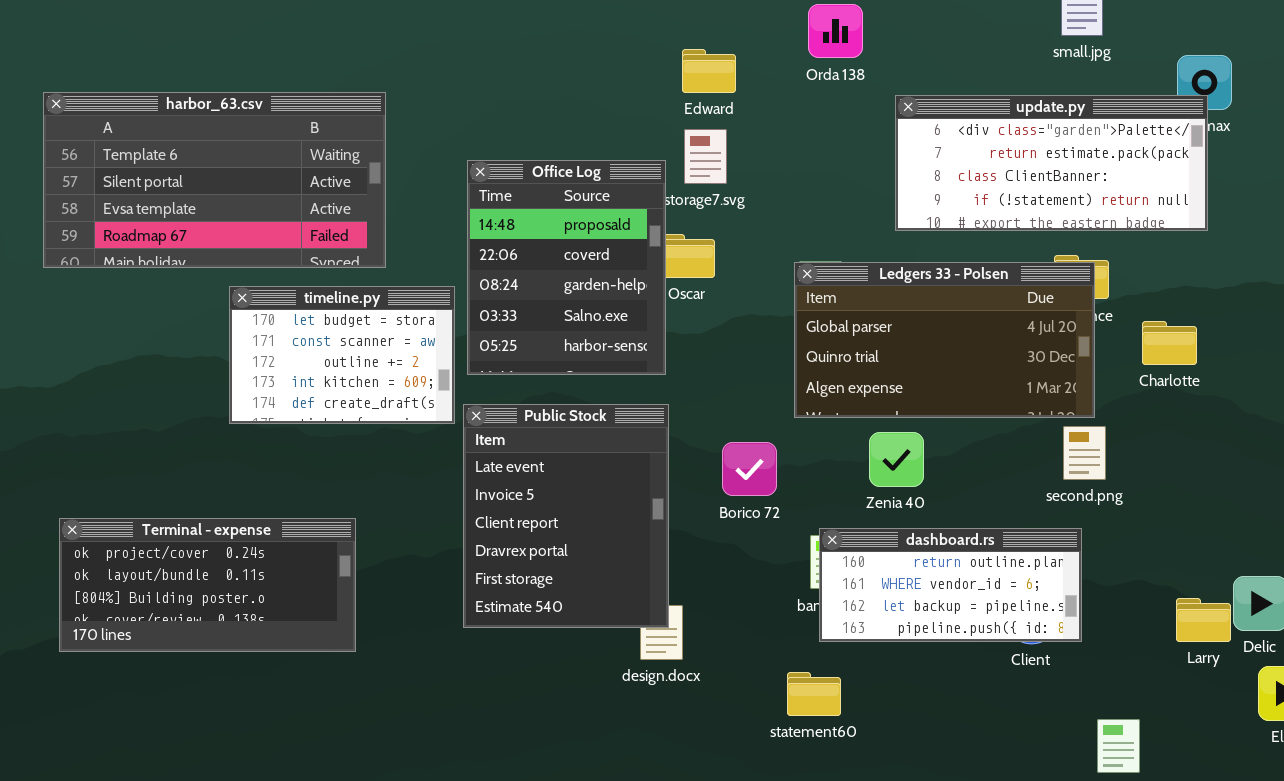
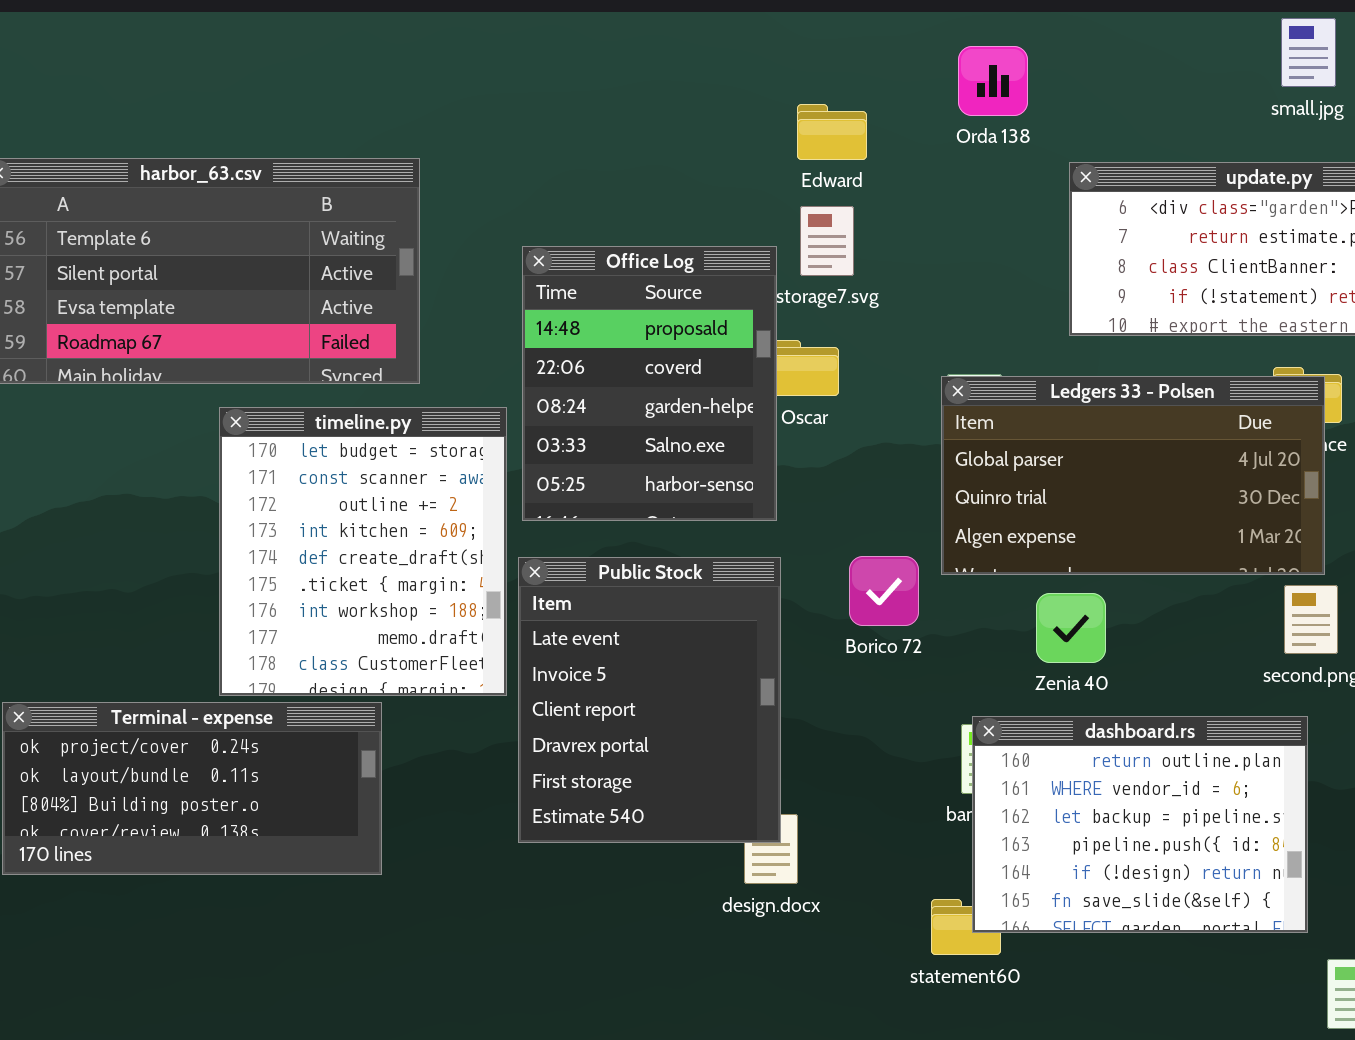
timeline.py: [229,286,455,424] -> [219,407,507,696], resized
Borico 72: [722,442,777,496] -> [849,556,919,626], moved
dashboard.rs: [819,528,1082,642] -> [972,716,1308,933], resized

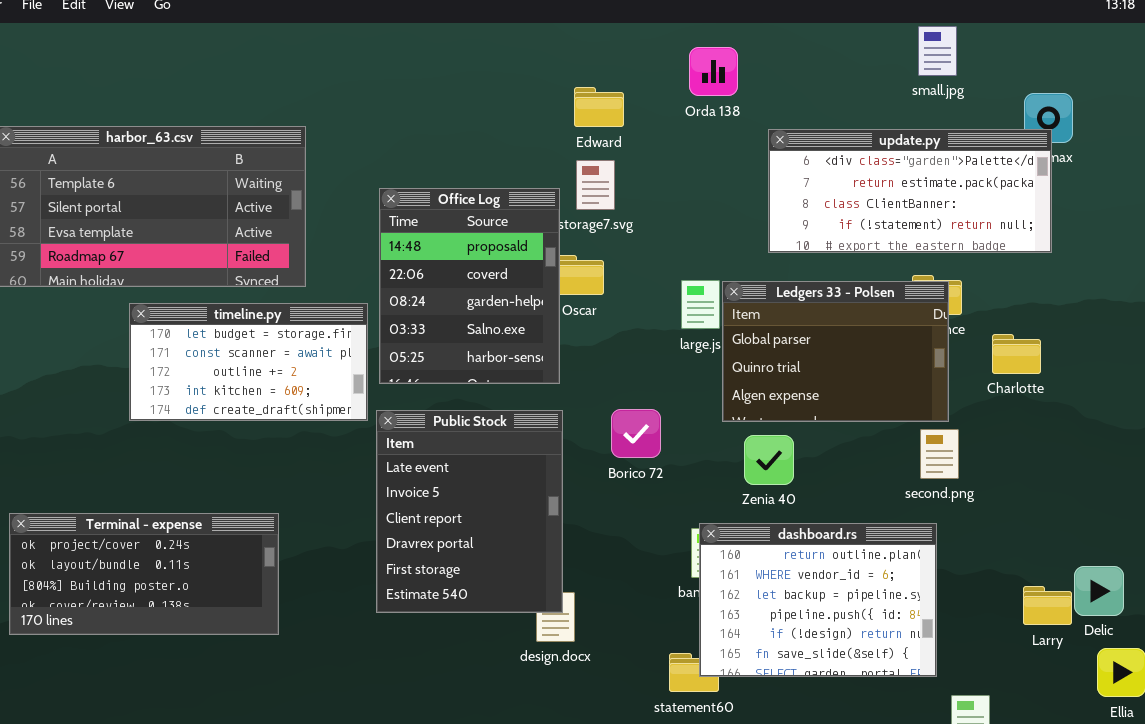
Ledgers 33 - Polsen: [941,376,1325,575] -> [722,281,949,422], resized
timeline.py: [219,407,507,696] -> [129,303,368,421], resized

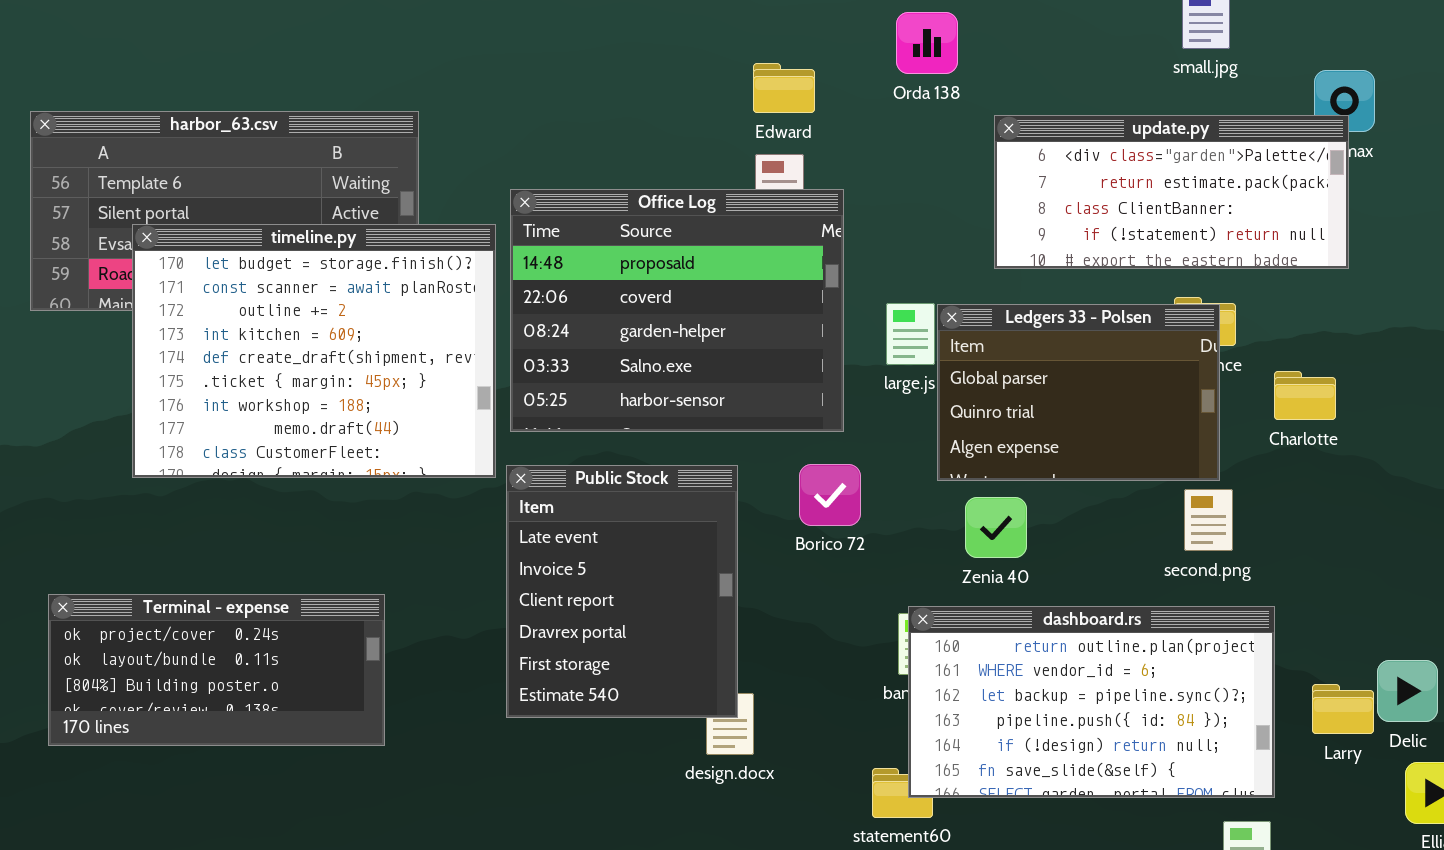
Office Log: [379,188,560,384] -> [510,189,844,432], resized
timeline.py: [129,303,368,421] -> [132,224,496,478], resized
dashboard.rs: [699,523,937,677] -> [908,606,1275,798], resized

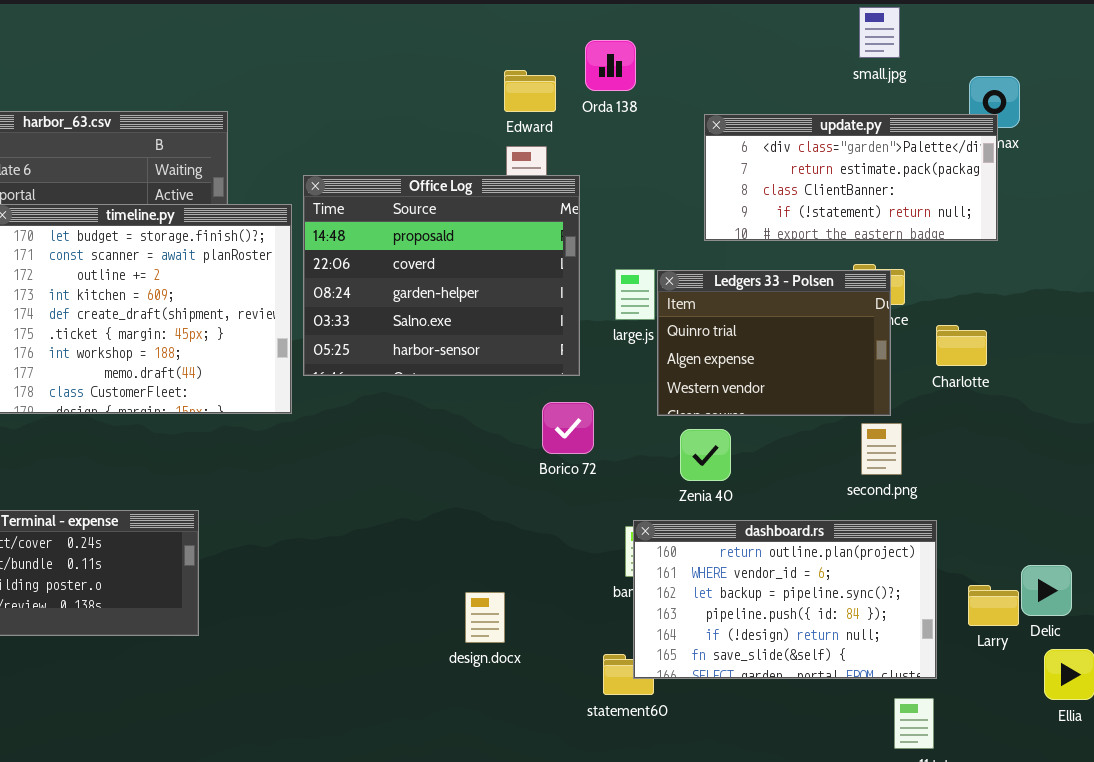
Orda 138: [896,12,958,74] -> [585,40,636,91], moved
Ledgers 33 - Polsen: [937,304,1220,481] -> [657,270,891,416], scrolled down 1 row
Public Stock: [506,465,738,718] -> none, closed

